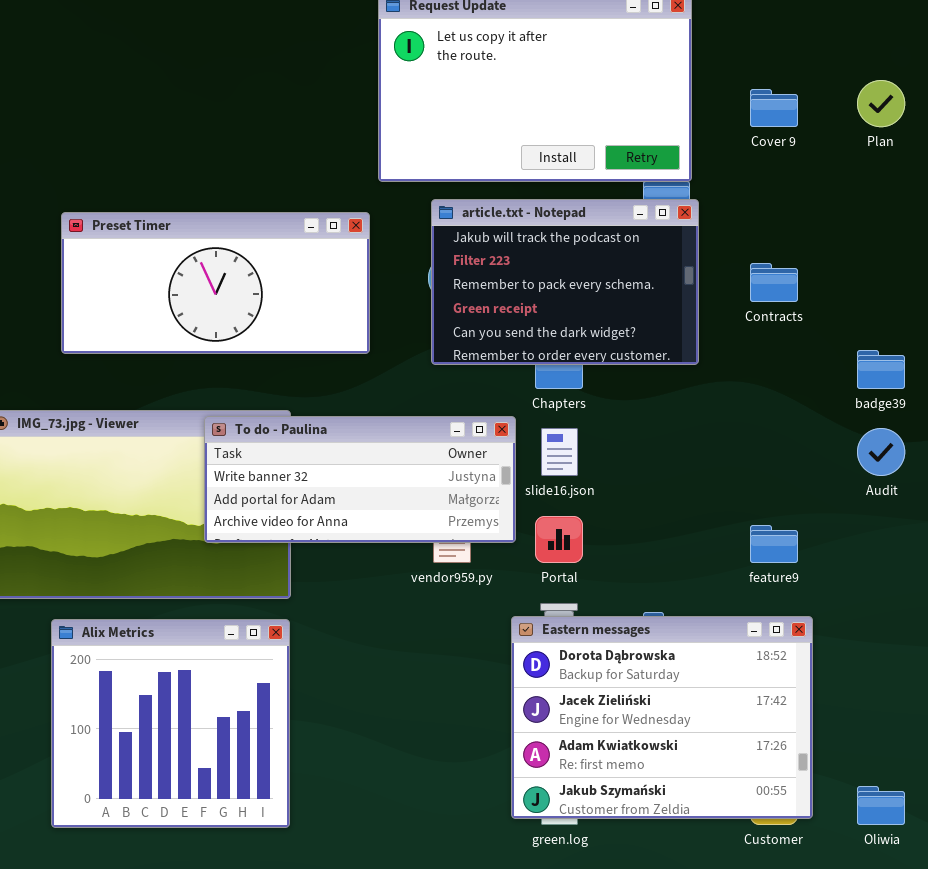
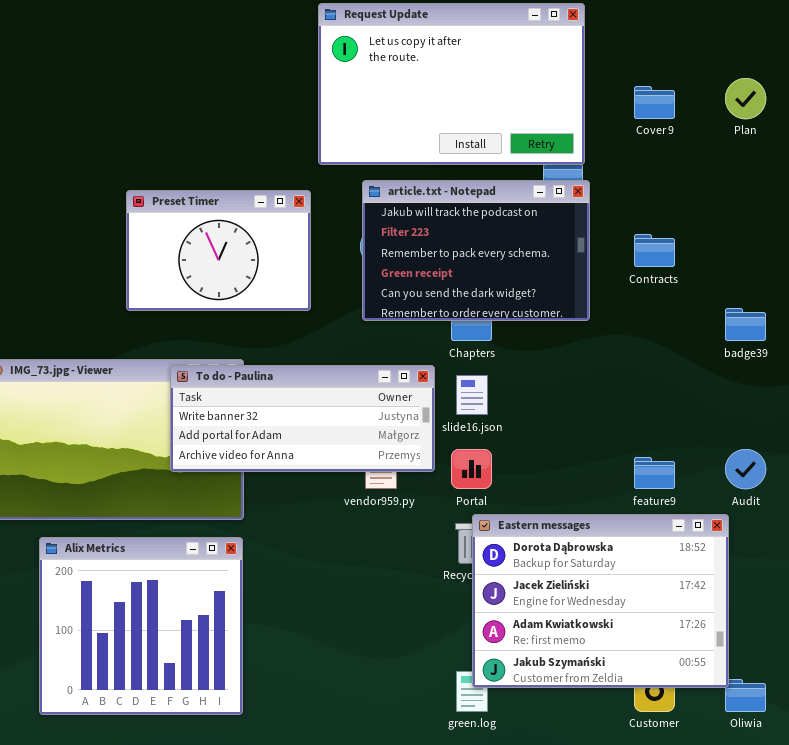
Preset Timer: [61,212,370,354] -> [126,190,311,311], resized
Audit: [857,428,905,476] -> [725,449,766,489], moved
Eastern messages: [511,616,813,819] -> [472,514,729,688], moved

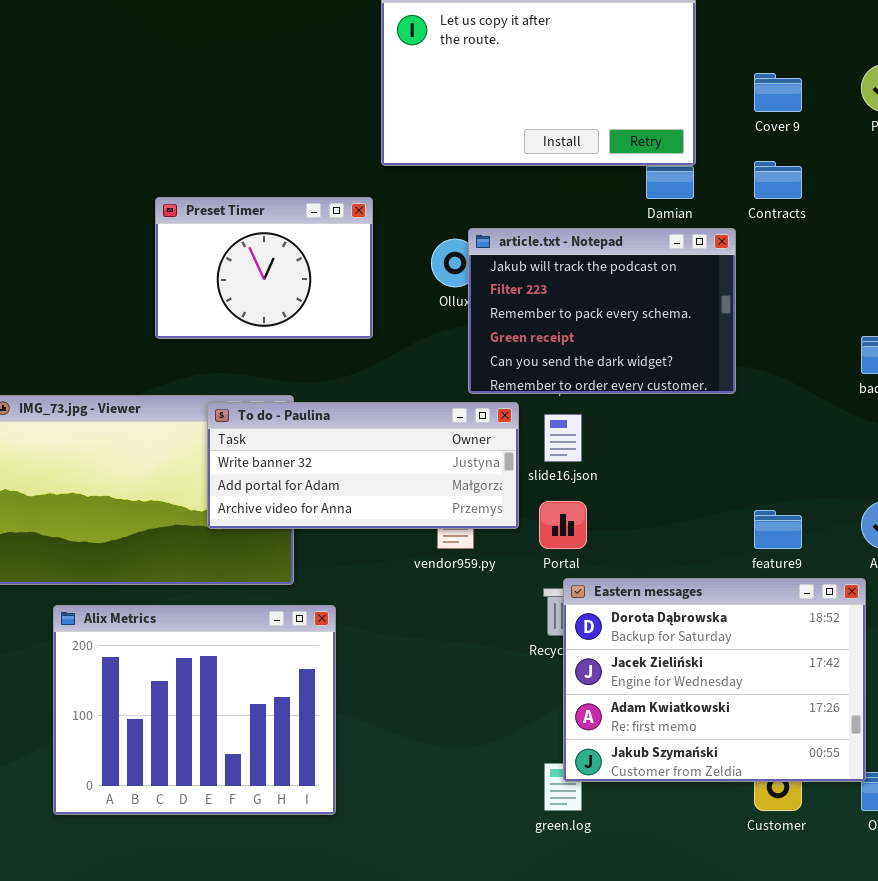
article.txt - Notepad: [362,180,590,321] -> [468,228,736,394], moved
Contracts: [634,234,675,267] -> [754,161,802,199], moved
Alix Metrics: [39,537,243,715] -> [53,605,336,815], resized

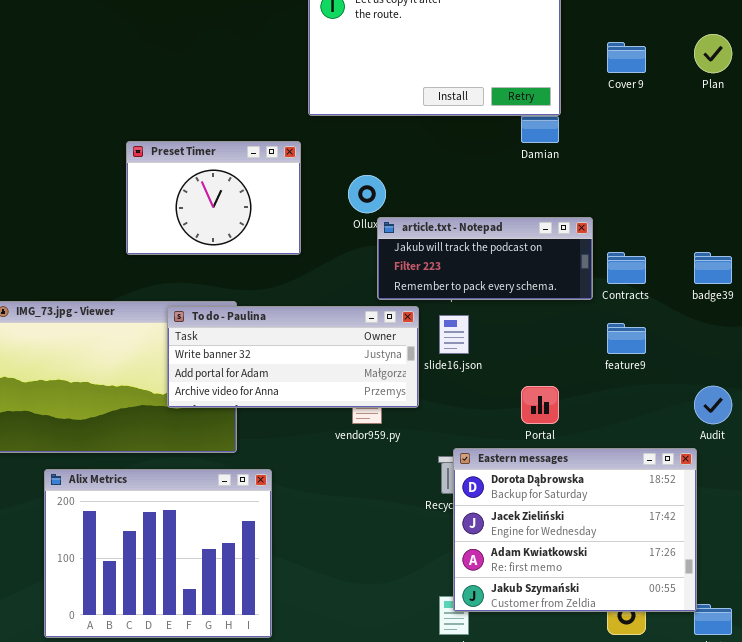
Contracts: [754,161,802,199] -> [607,252,646,284], moved
article.txt - Notepad: [468,228,736,394] -> [377,217,593,300], resized
Portal: [539,501,587,549] -> [521,386,559,424], moved
feature9: [754,510,802,549] -> [607,323,646,354], moved

